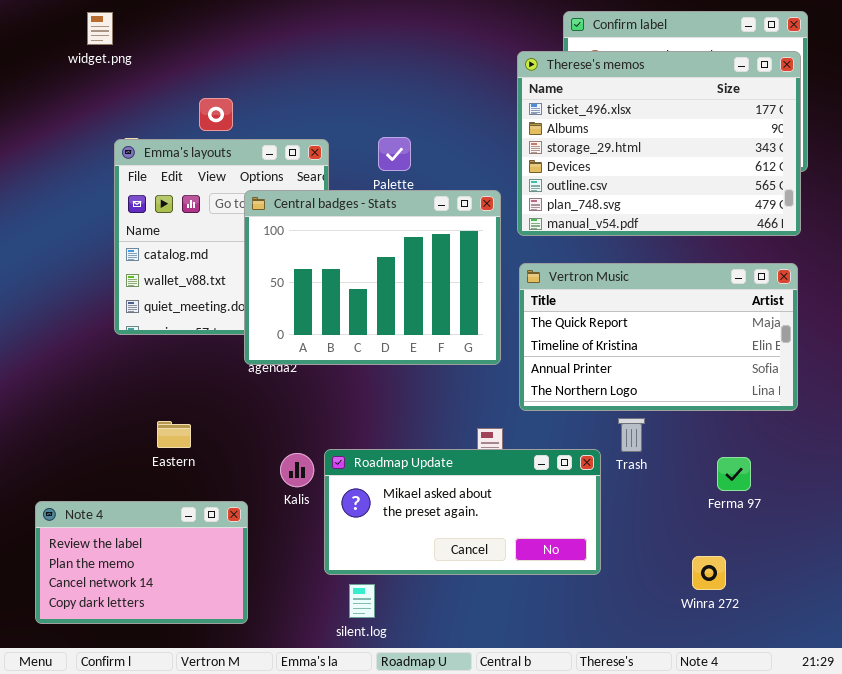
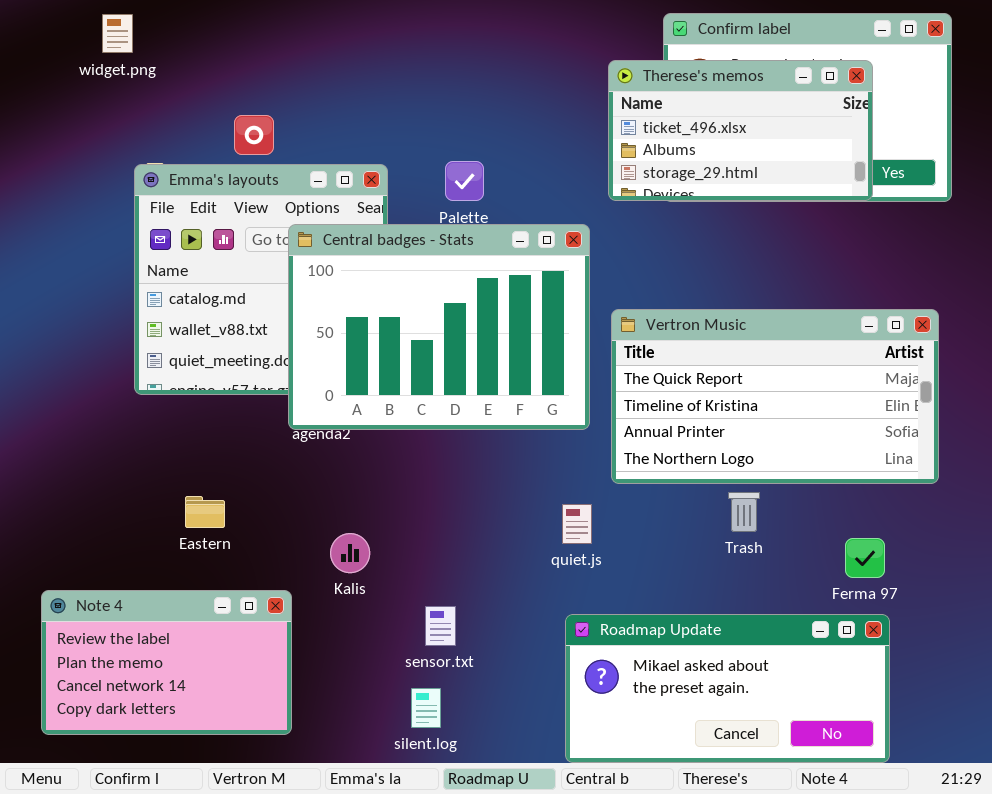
Therese's memos: [517,51,801,236] -> [608,60,873,201], resized
Roadmap Update: [324,449,601,575] -> [565,614,890,763], moved

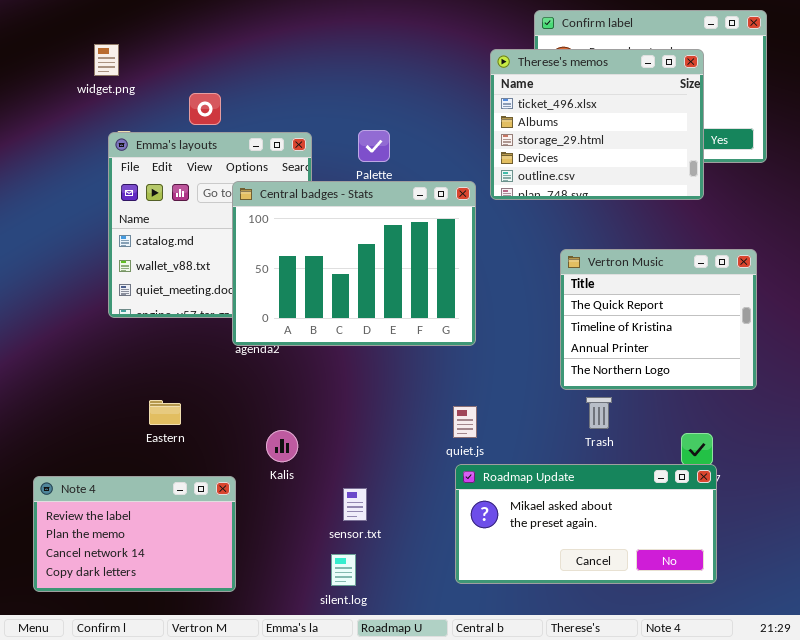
widget.png: [102,14,133,53] -> [94,44,119,76], moved
Therese's memos: [608,60,873,201] -> [490,49,704,200], resized
Vertron Music: [611,309,939,484] -> [560,249,757,390], resized
Roadmap Update: [565,614,890,763] -> [455,464,717,584], moved

